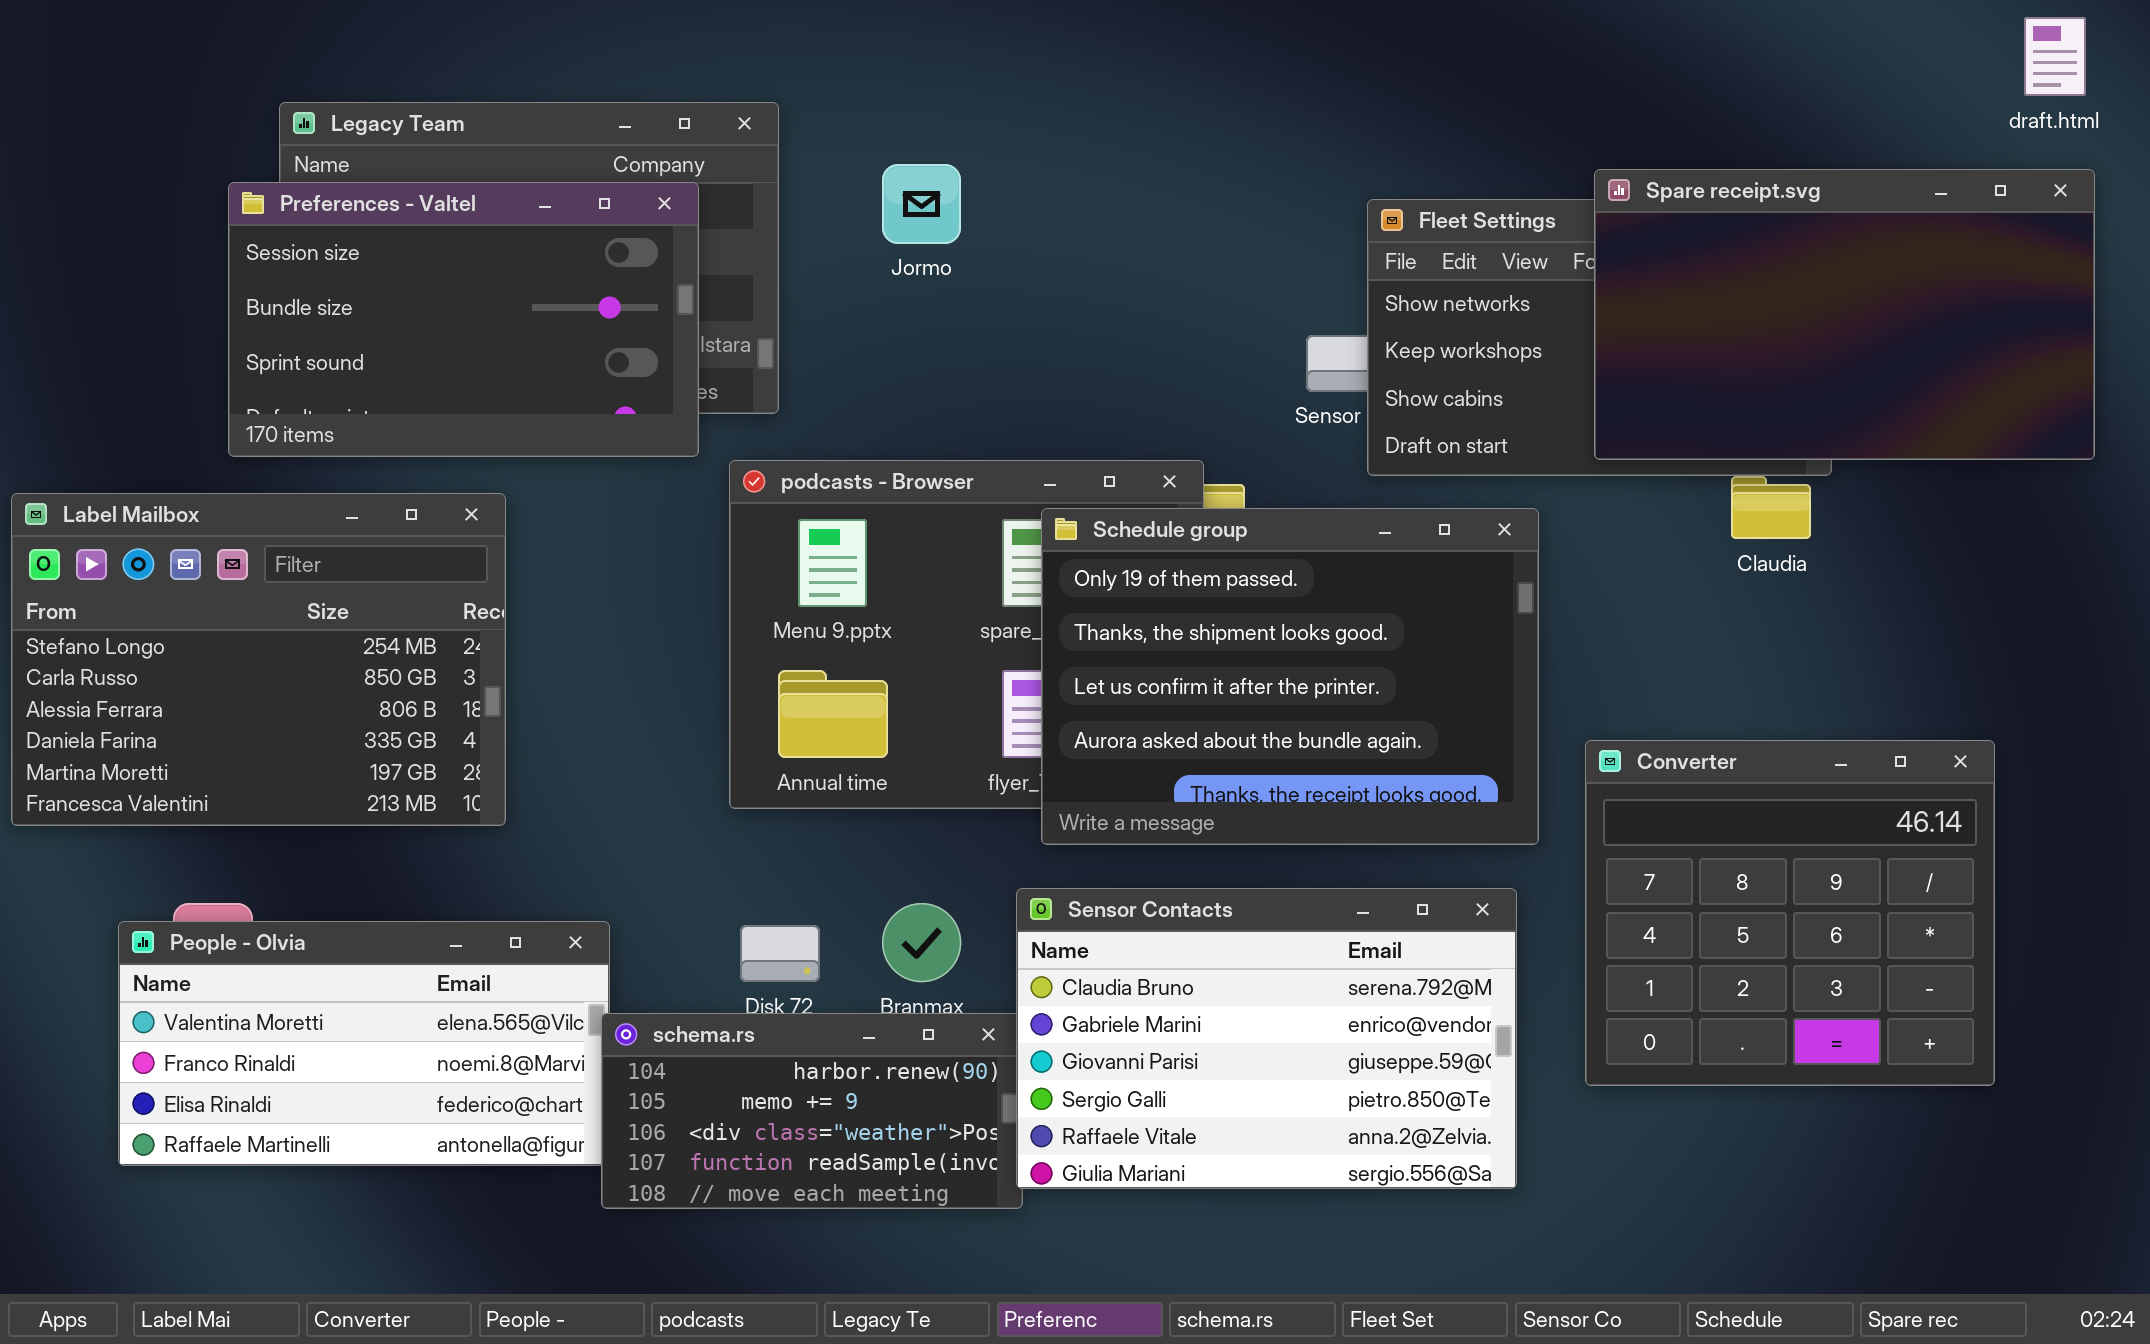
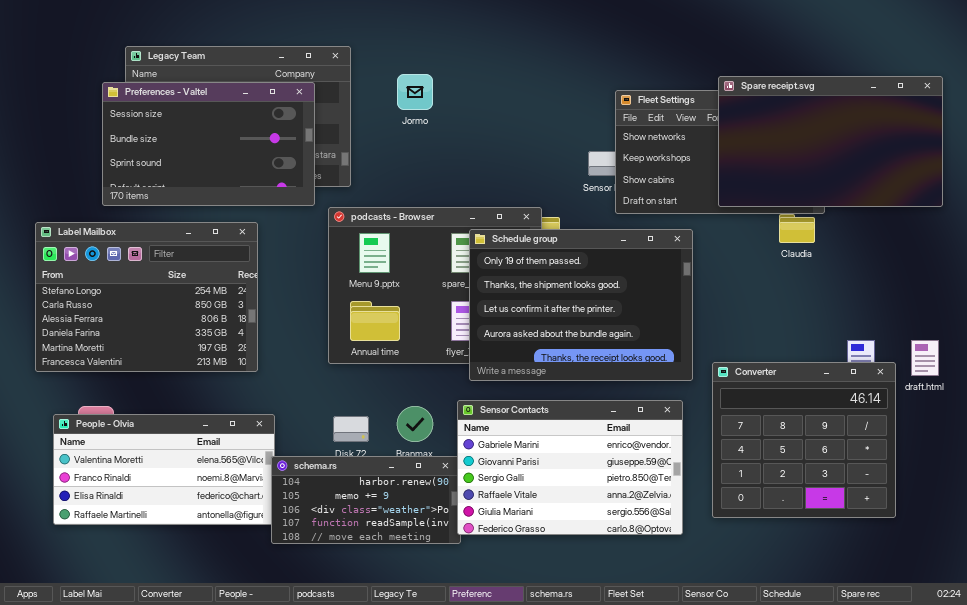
draft.html: [2024,17,2086,96] -> [911,340,939,376], moved
Label Mailbox: [11,493,506,826] -> [35,222,258,372], moved
Converter: [1585,740,1995,1086] -> [712,362,896,518], moved
Sensor Contacts: [1016,888,1517,1189] -> [457,400,683,535], scrolled down 1 row

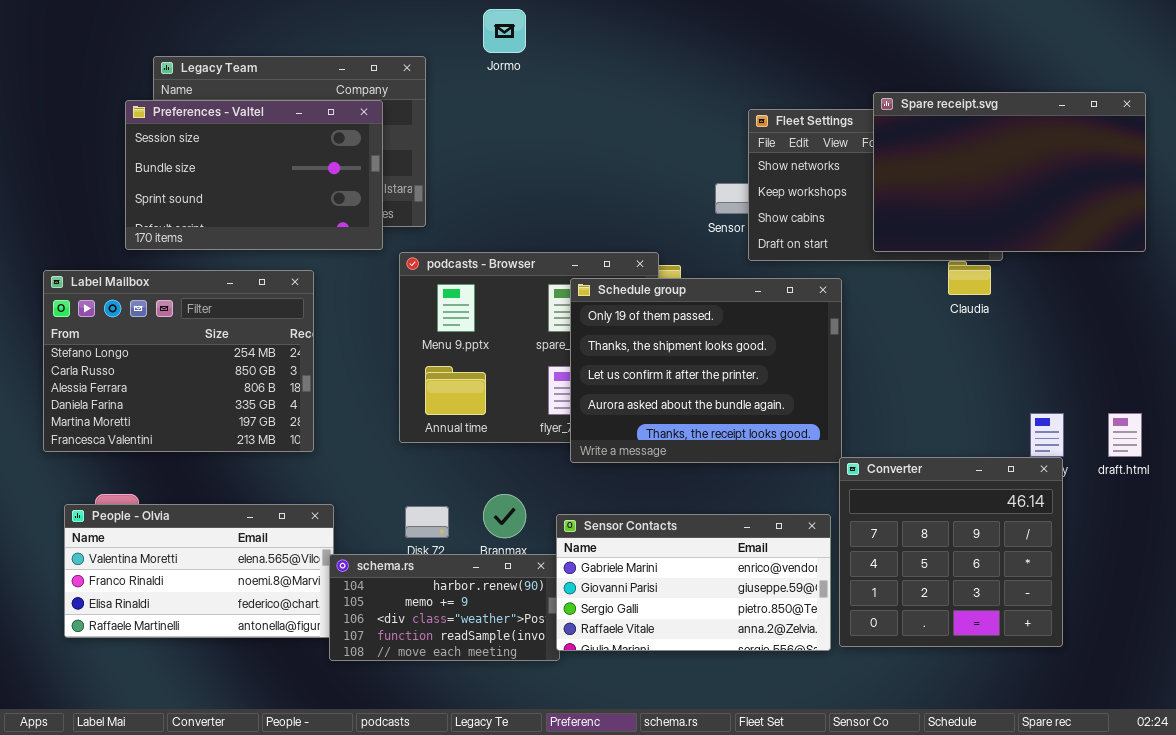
Jormo: [397,74,433,110] -> [483,9,526,53], moved
Converter: [712,362,896,518] -> [839,457,1063,647], moved
Sensor Contacts: [457,400,683,535] -> [556,514,831,651], resized

